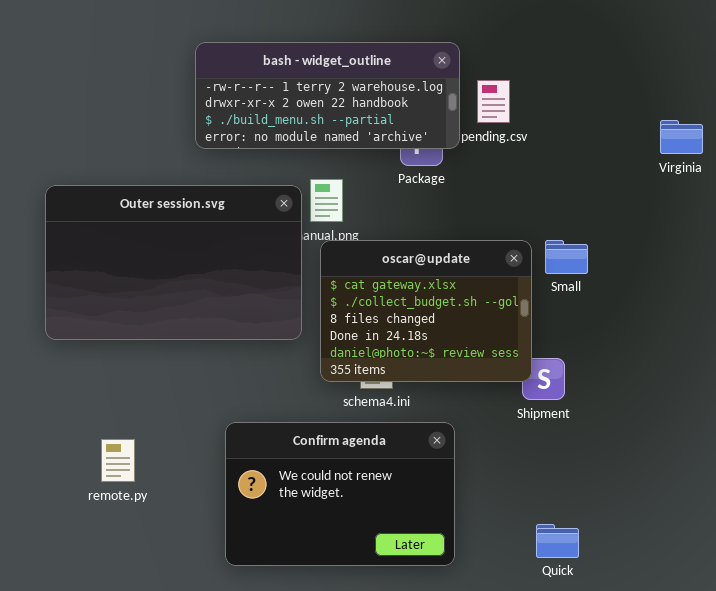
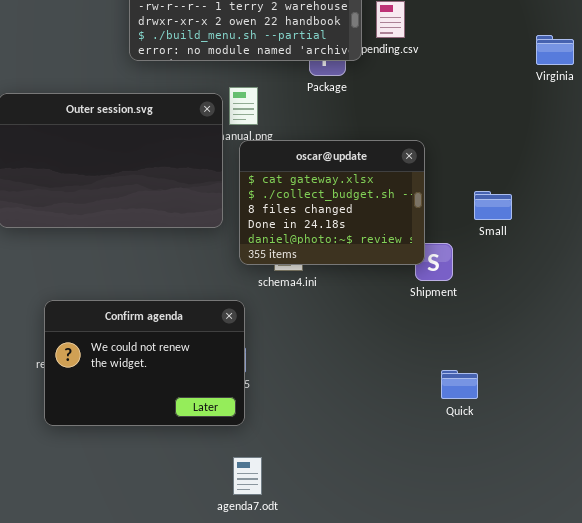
Small: [545,240,588,274] -> [474,191,512,220], moved
Confirm agenda: [225,422,455,566] -> [44,300,245,426], moved
Quick: [536,524,579,558] -> [441,370,478,399], moved

